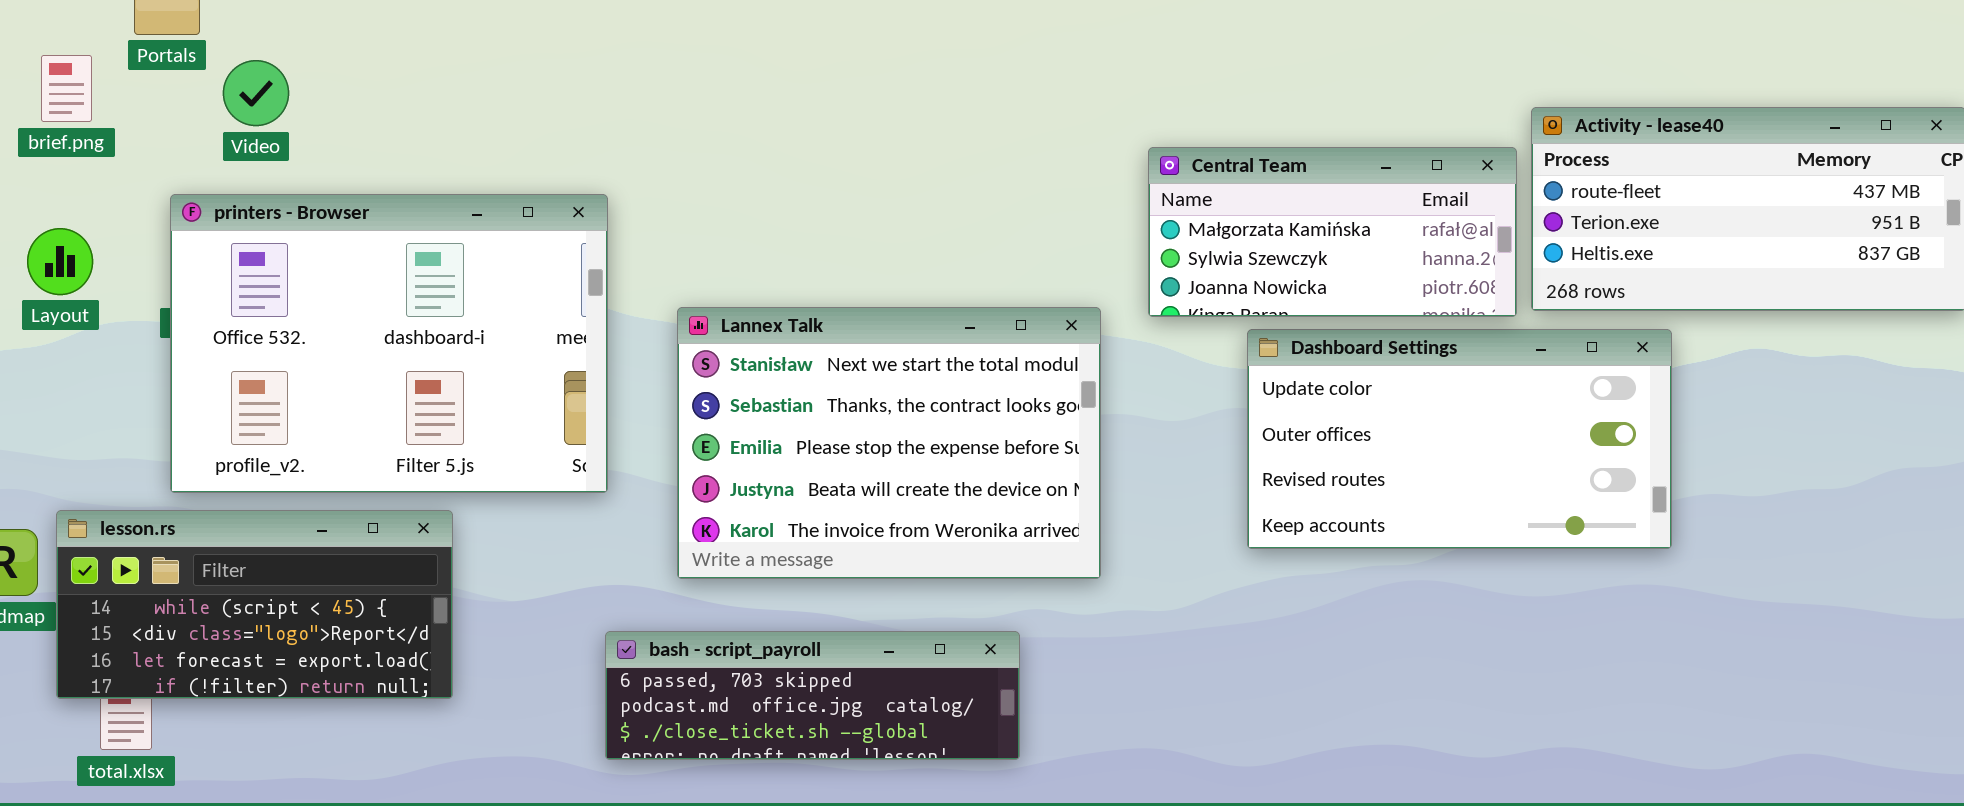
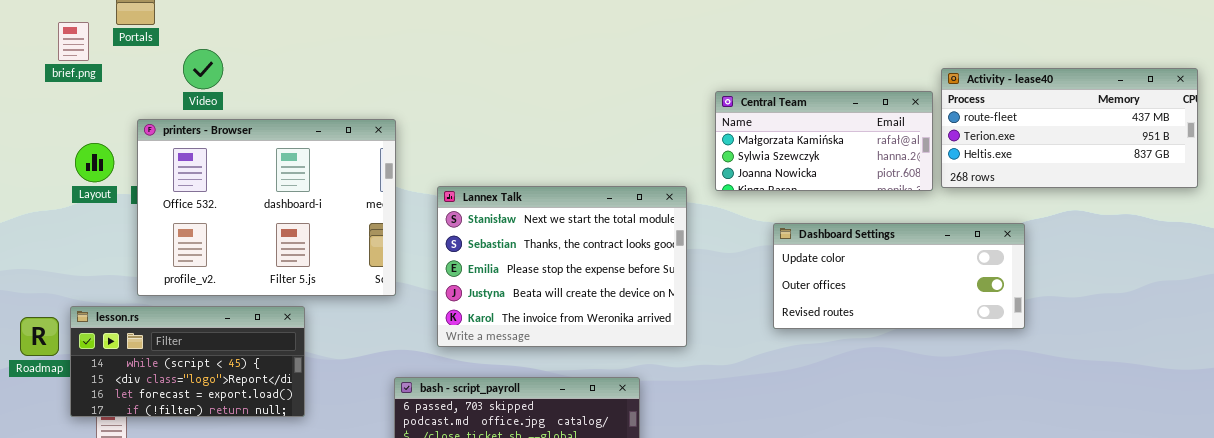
brief.png: [41,55,92,122] -> [58,22,89,61], moved
Video: [223,60,289,126] -> [183,49,223,89], moved
Layout: [27,228,93,295] -> [75,143,114,182], moved
Dashboard Settings: [1247,329,1672,549] -> [773,223,1025,329], resized

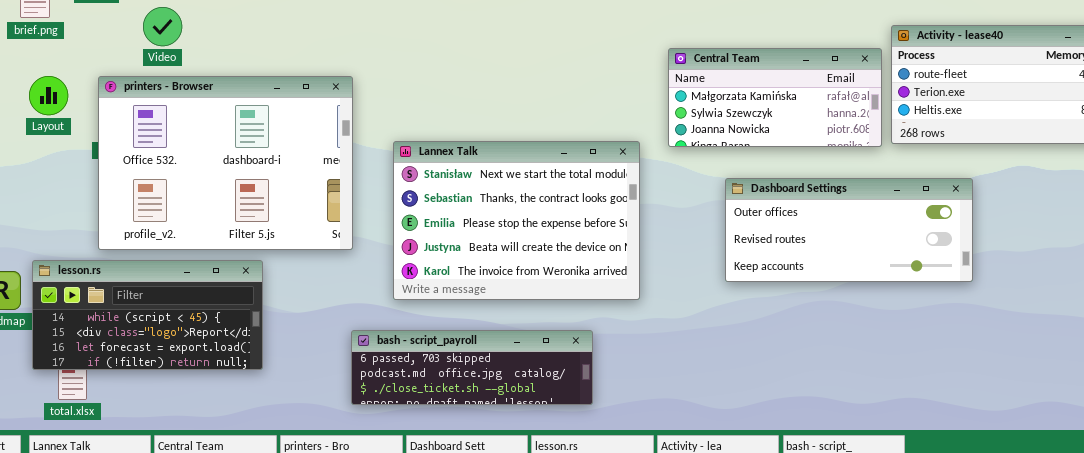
Layout: [75,143,114,182] -> [29,76,68,115], moved
Dashboard Settings: [773,223,1025,329] -> [725,178,973,282], scrolled down 1 row

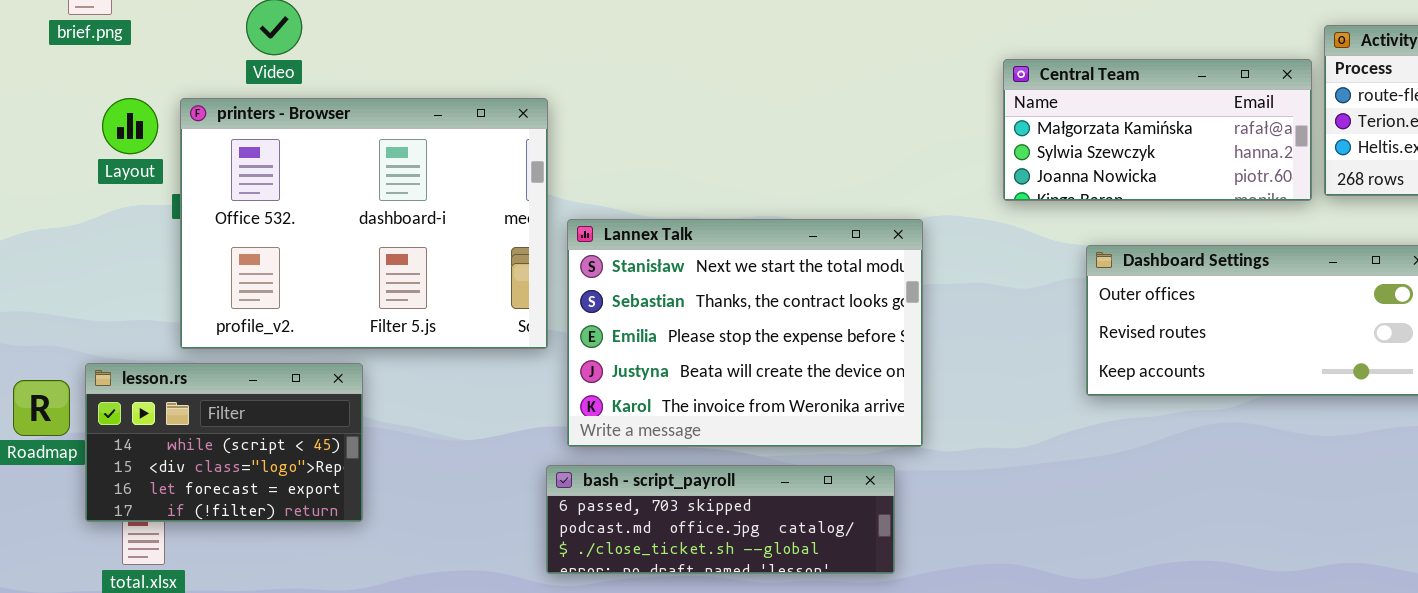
Layout: [29,76,68,115] -> [102,98,158,154], moved
Lannex Talk: [393,141,640,300] -> [567,219,923,447], moved
lesson.rs: [32,260,263,370] -> [85,363,363,522], resized

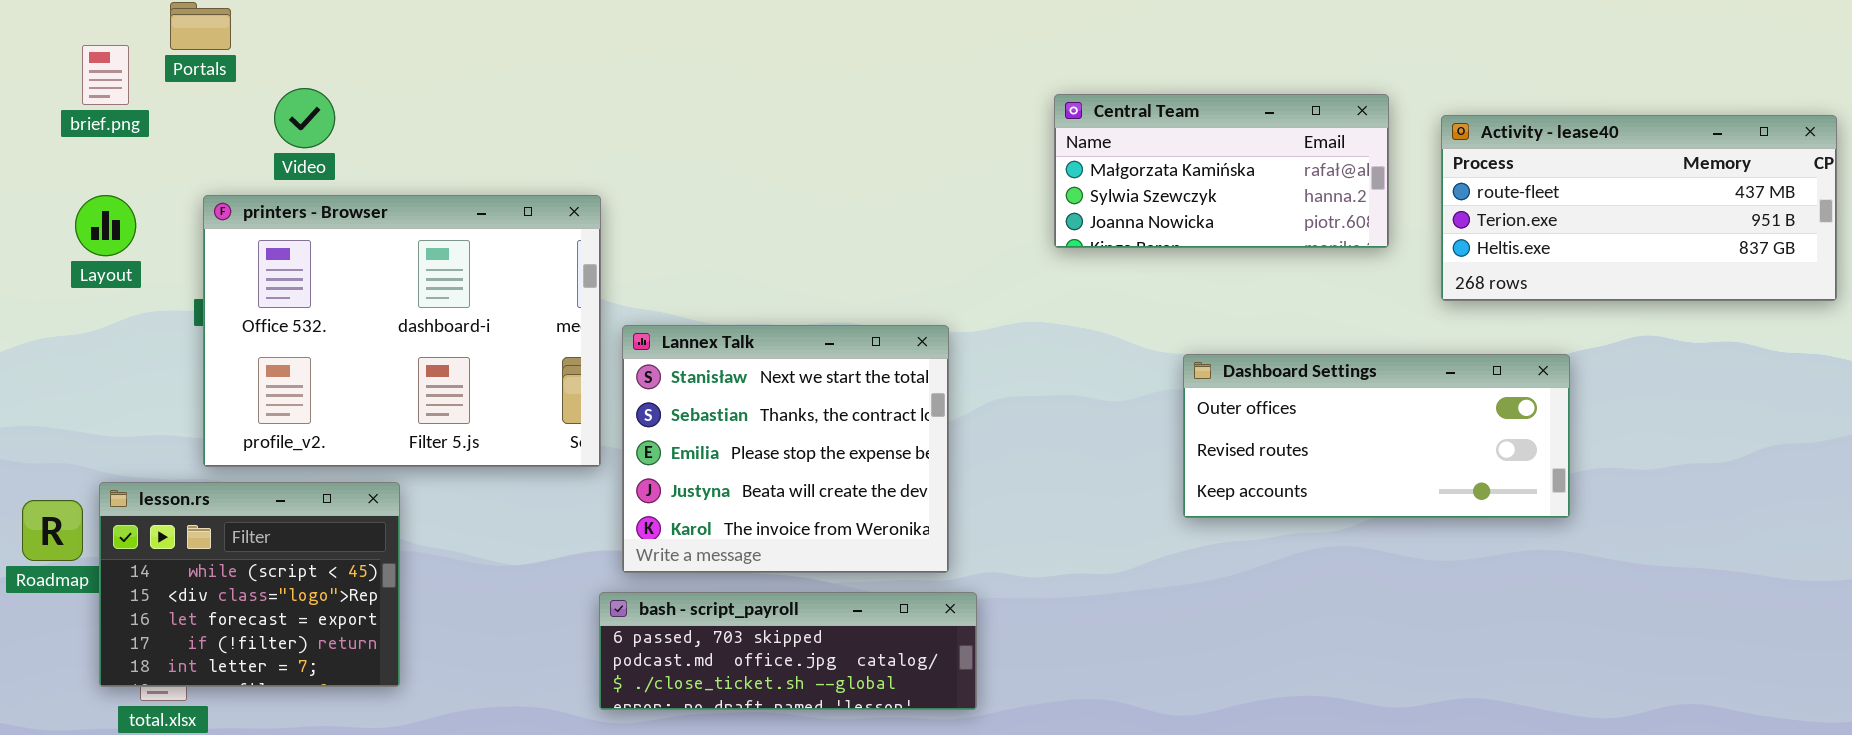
Central Team: [1003,59,1312,201] -> [1054,94,1389,248], moved
Layout: [102,98,158,154] -> [75,195,136,256], moved
Lannex Talk: [567,219,923,447] -> [622,325,949,573], resized
lesson.rs: [85,363,363,522] -> [99,482,400,687], resized

